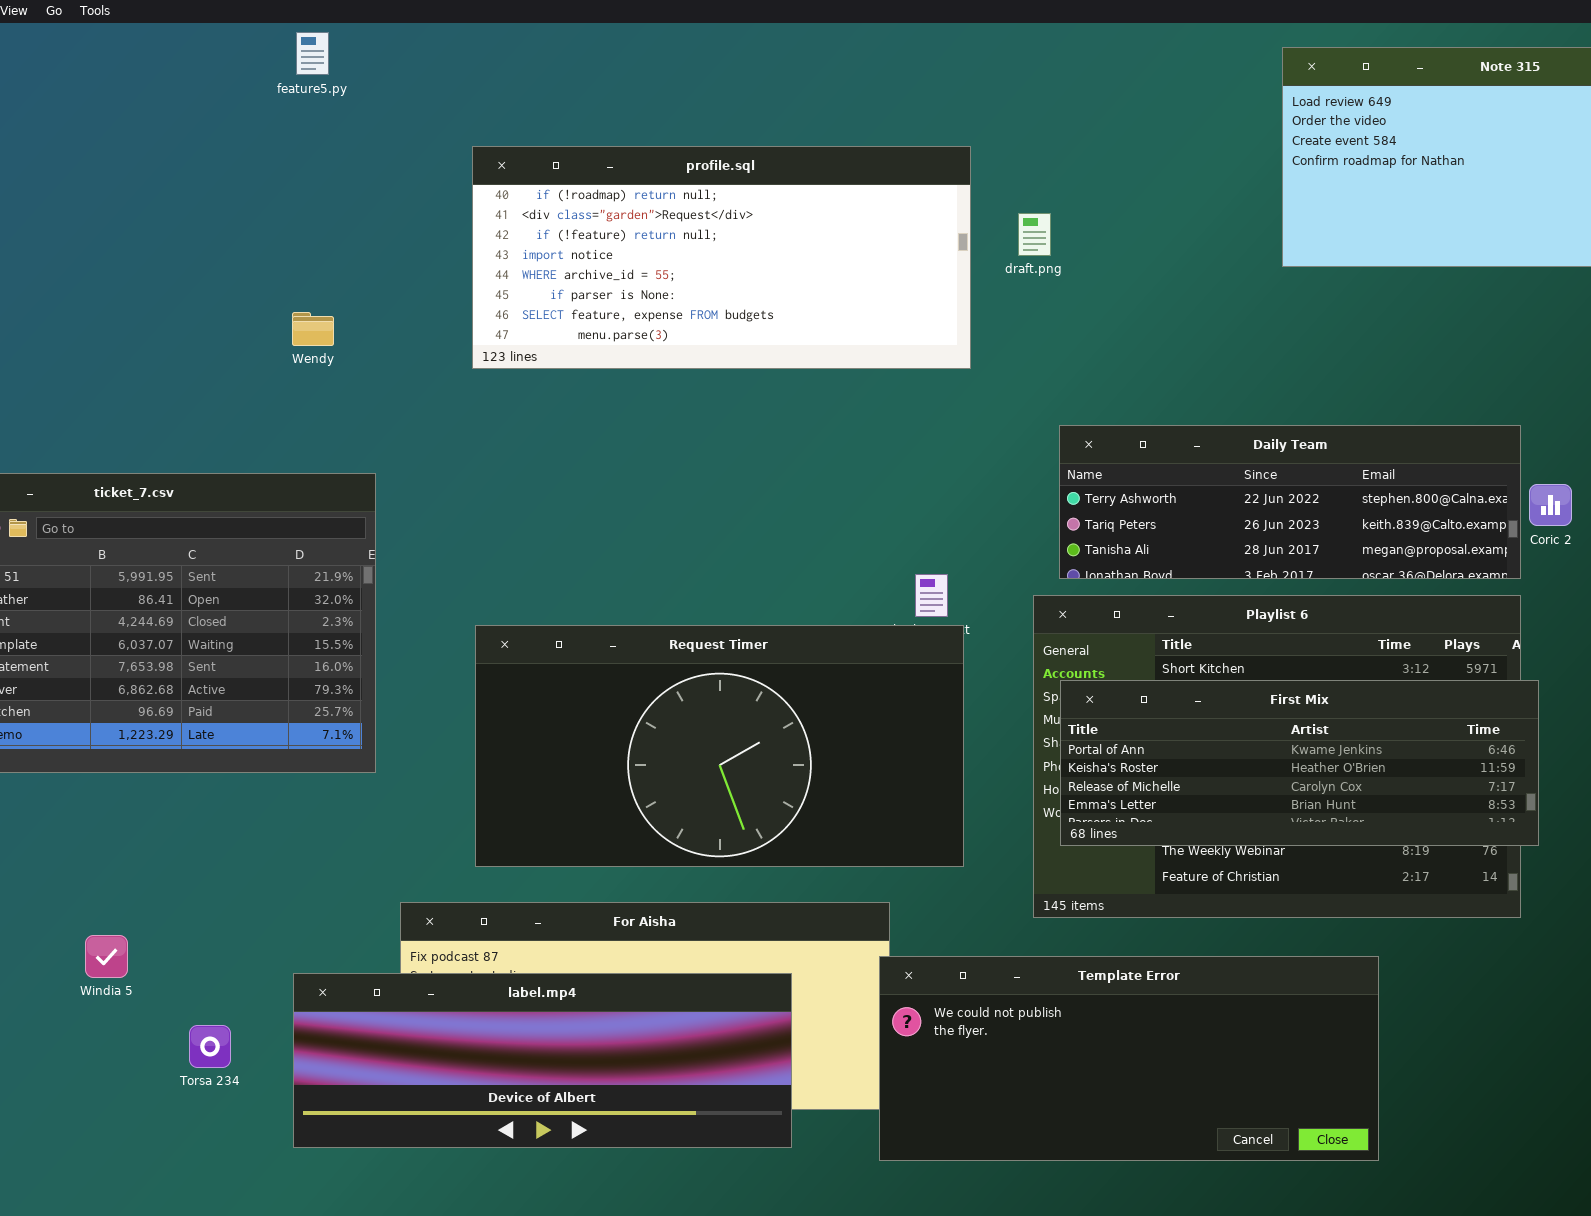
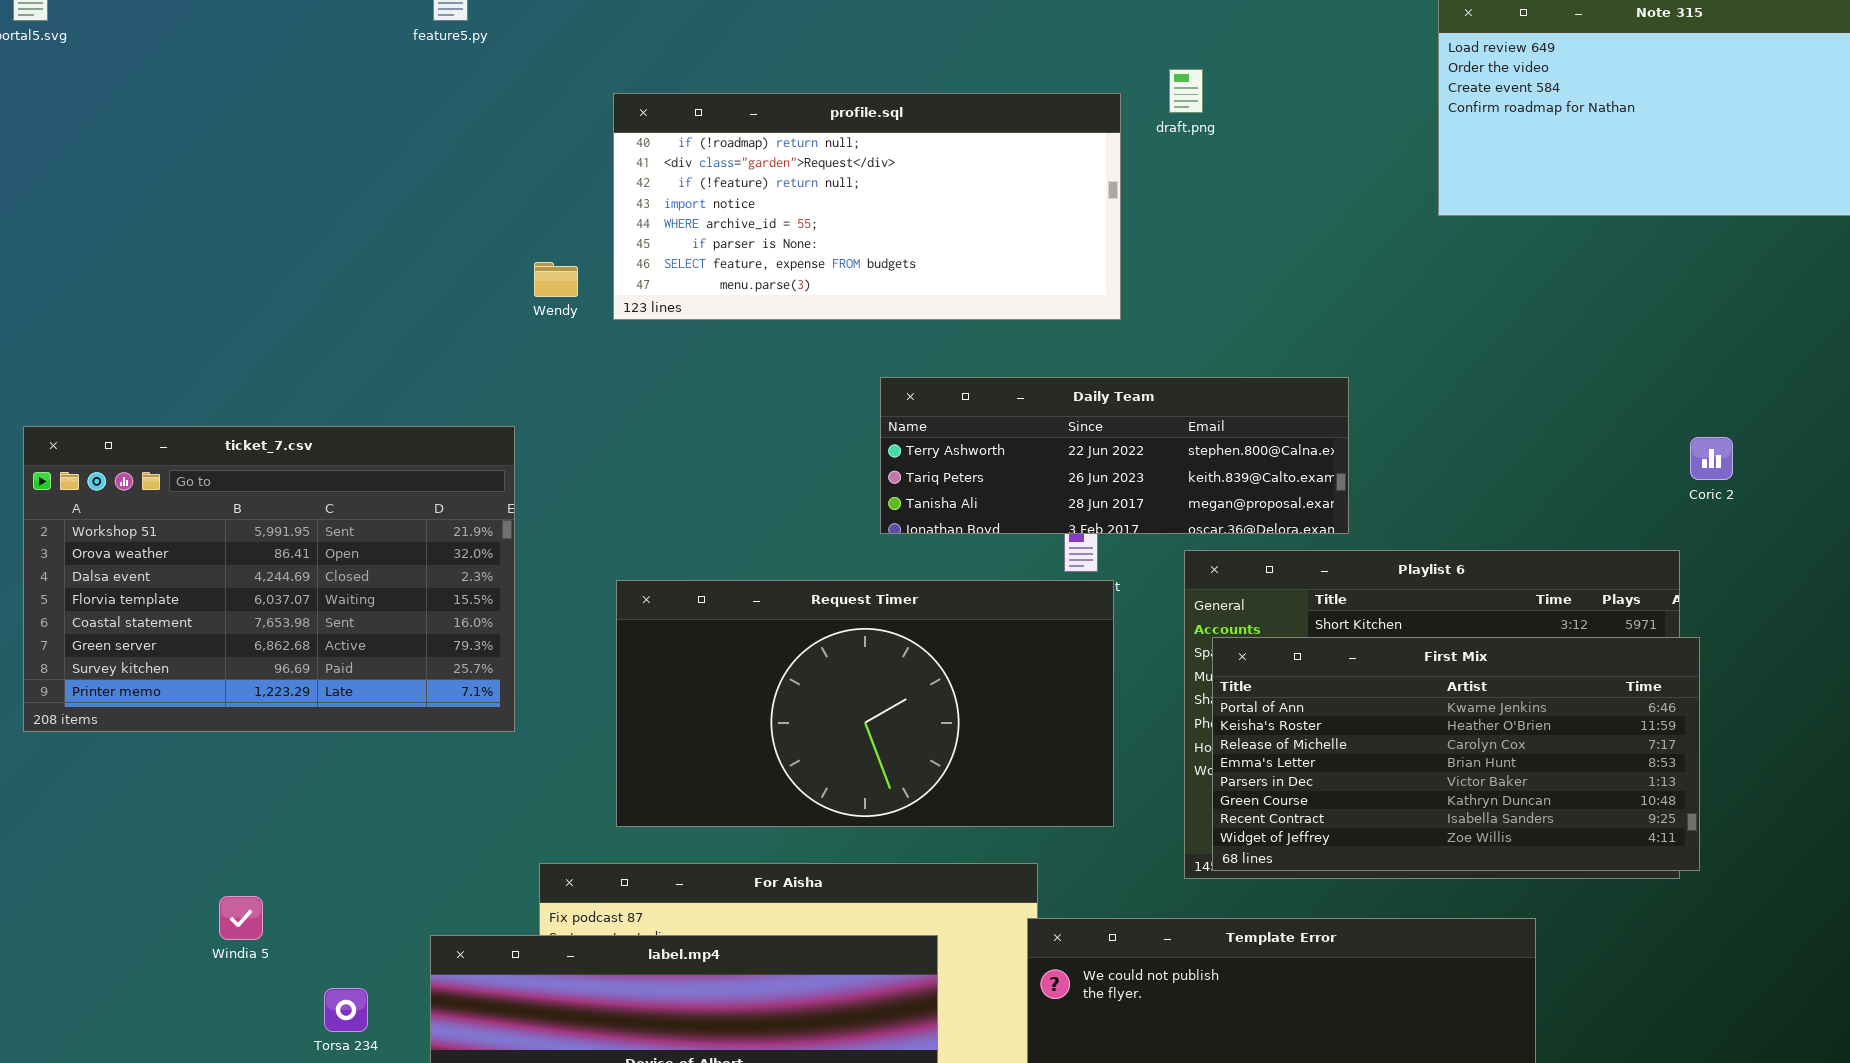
draft.png: [1018,213,1051,256] -> [1169,69,1203,113], moved
Wendy: [292,312,334,346] -> [534,262,578,297], moved
Daily Team: [1059,425,1521,579] -> [880,377,1349,534], moved
First Mix: [1060,680,1539,846] -> [1212,637,1700,871], resized

